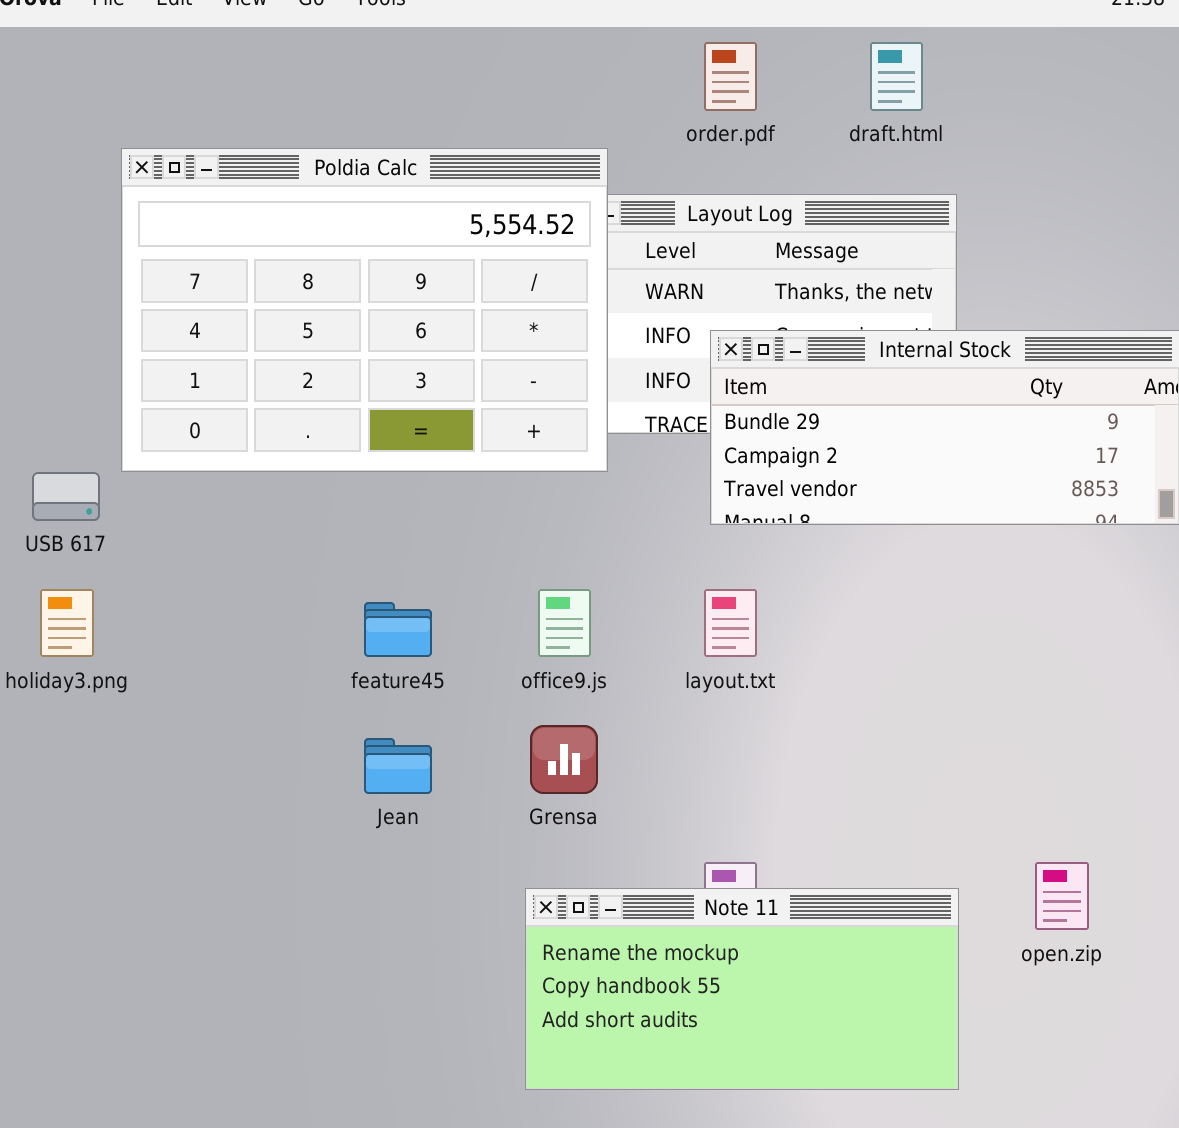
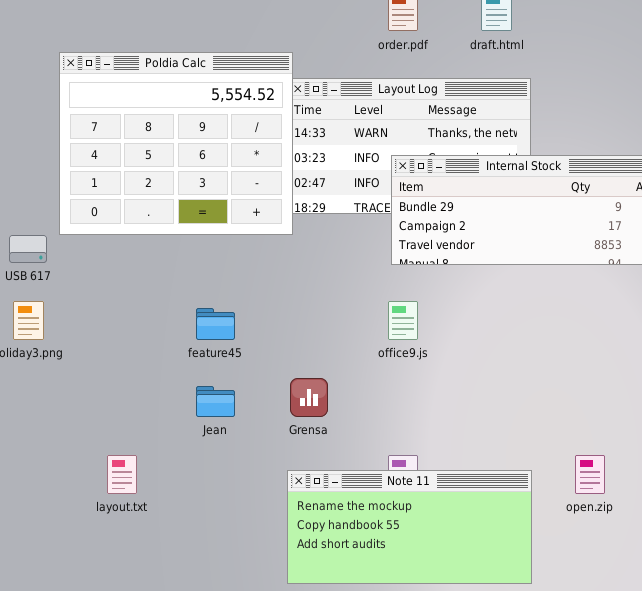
Poldia Calc: [121,148,608,472] -> [59,52,293,235], resized
office9.js: [538,589,591,657] -> [388,301,418,340], moved
layout.txt: [704,589,757,657] -> [107,455,137,494], moved

